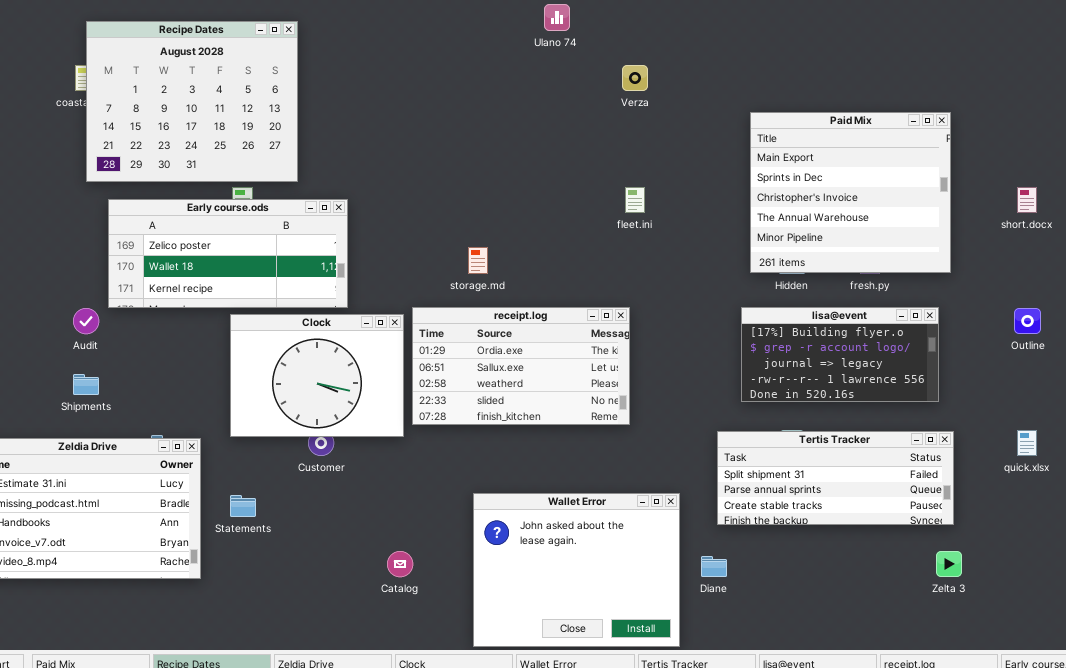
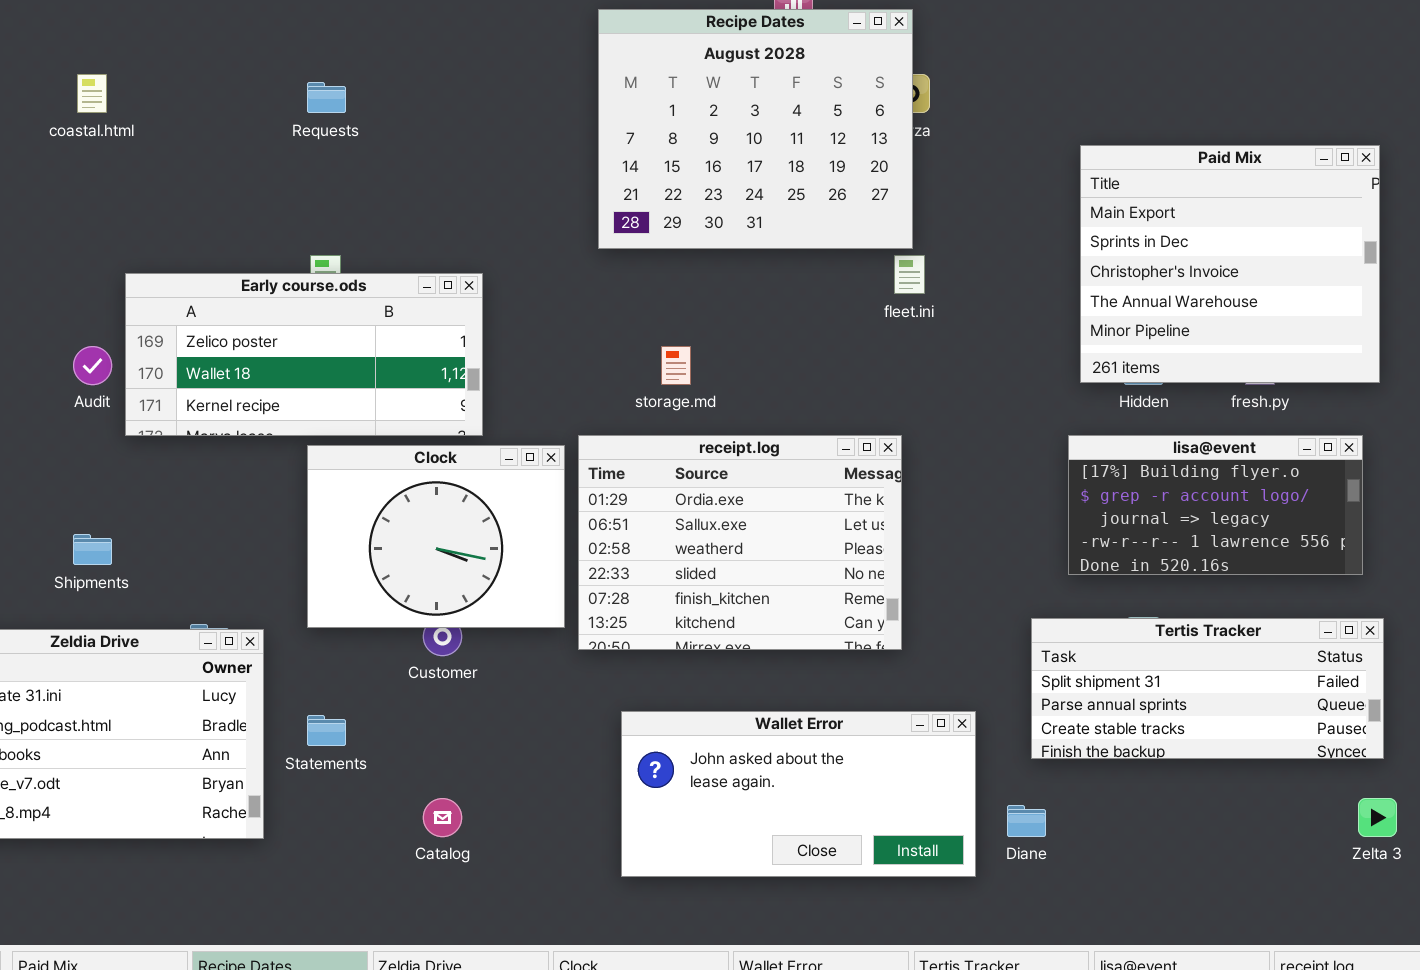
Recipe Dates: [86,21,298,182] -> [598,9,913,249], moved
receipt.log: [412,307,630,425] -> [578,435,902,650], resized
Audit: [73,308,99,334] -> [73,346,112,385], moved
Wallet Error: [473,493,680,647] -> [621,711,976,877], resized
Catalog: [387,551,413,577] -> [423,798,462,837], moved

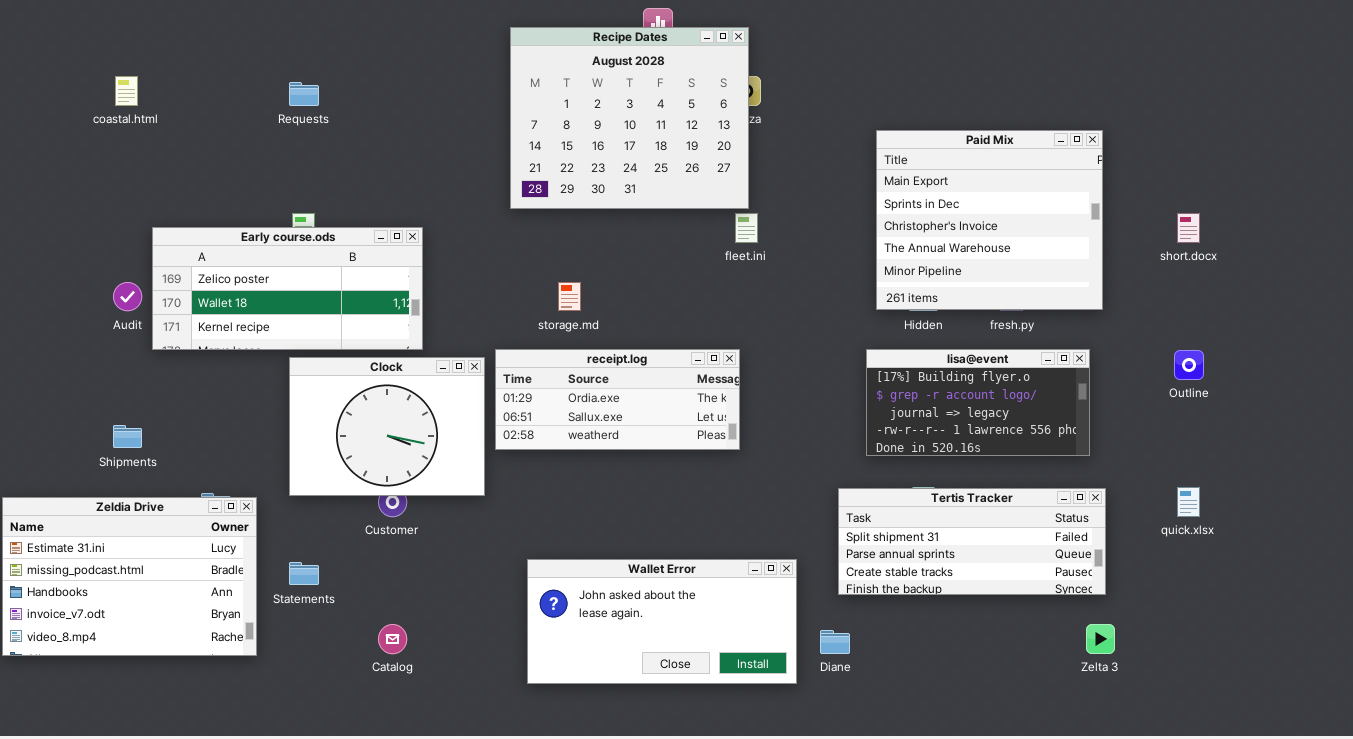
receipt.log: [578,435,902,650] -> [495,349,740,450], resized

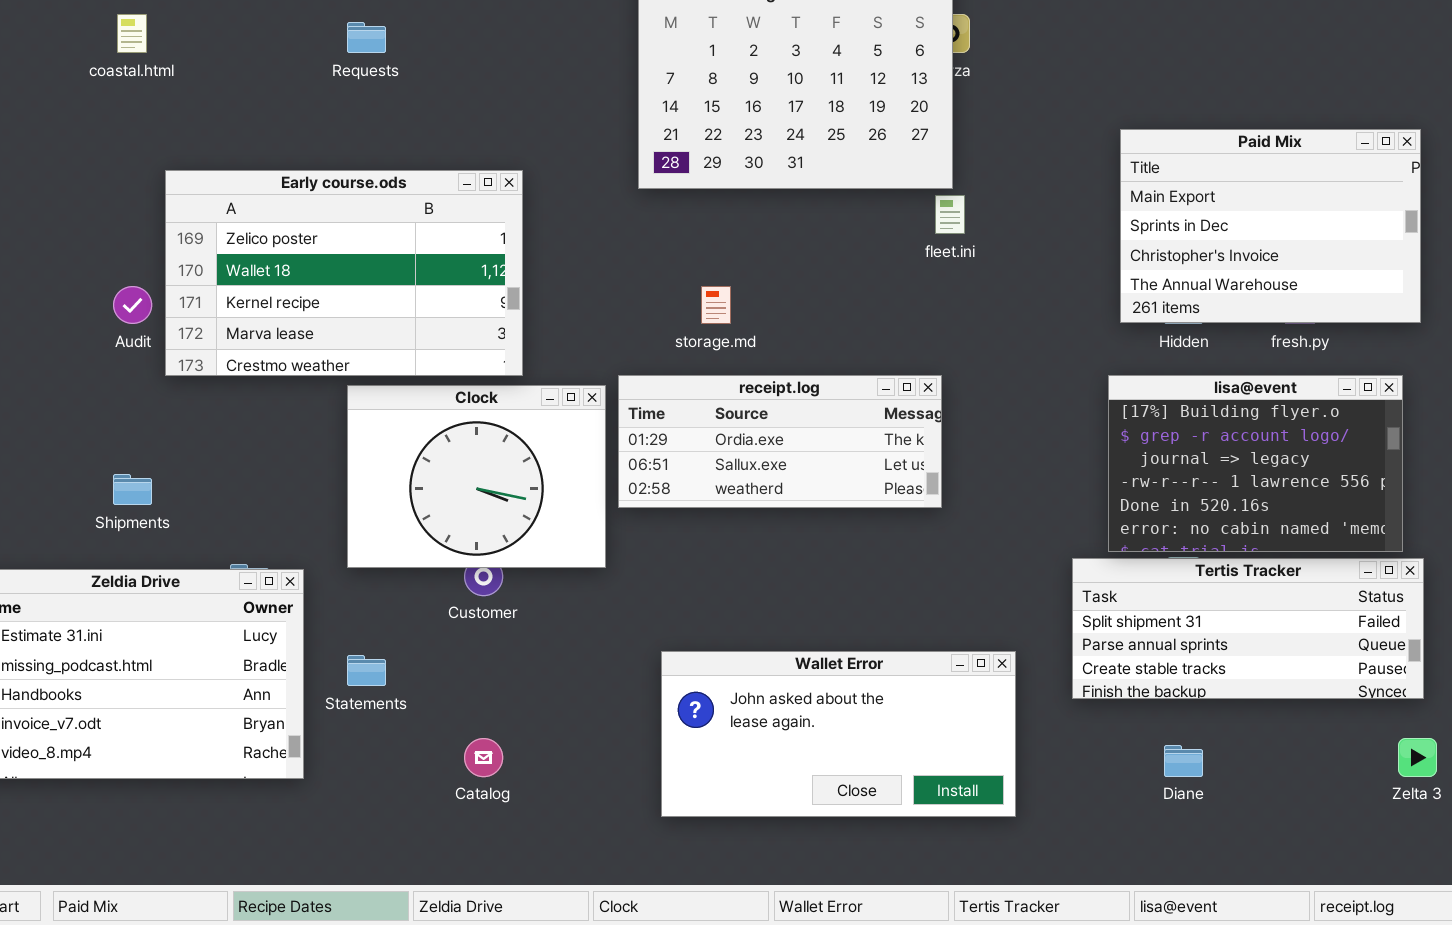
Paid Mix: [876,130,1103,310] -> [1120,129,1421,323], resized
Early course.ods: [152,227,423,350] -> [165,170,523,376], resized
lisa@event: [866,349,1090,456] -> [1108,375,1403,552], resized
Diane: [820,630,850,654] -> [1164,745,1203,777], moved

